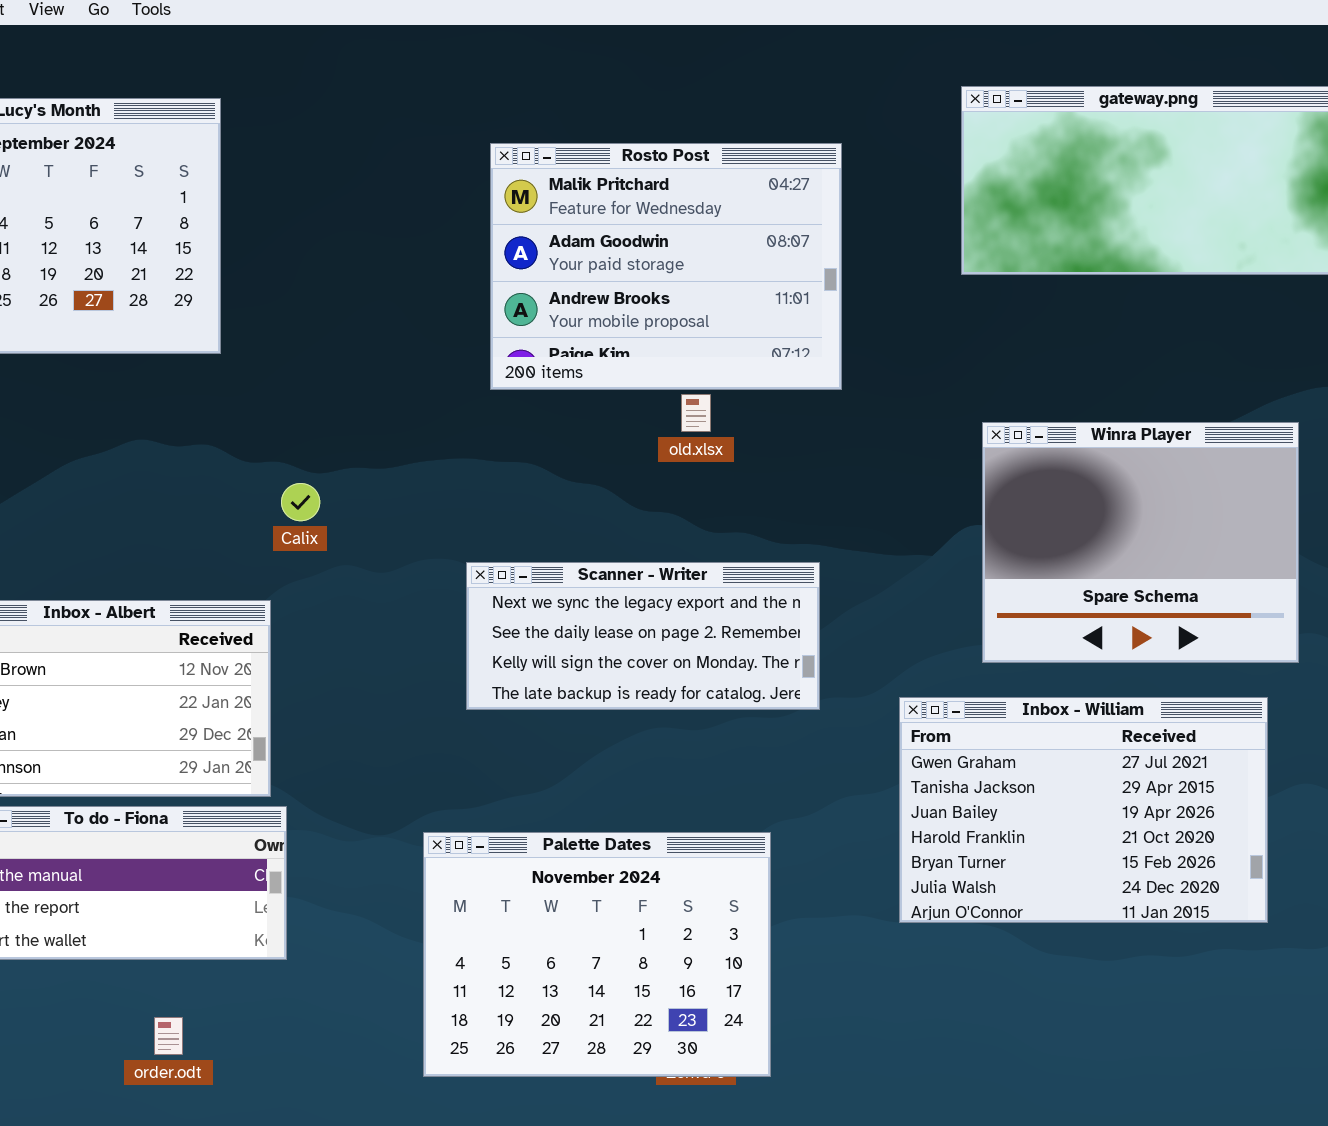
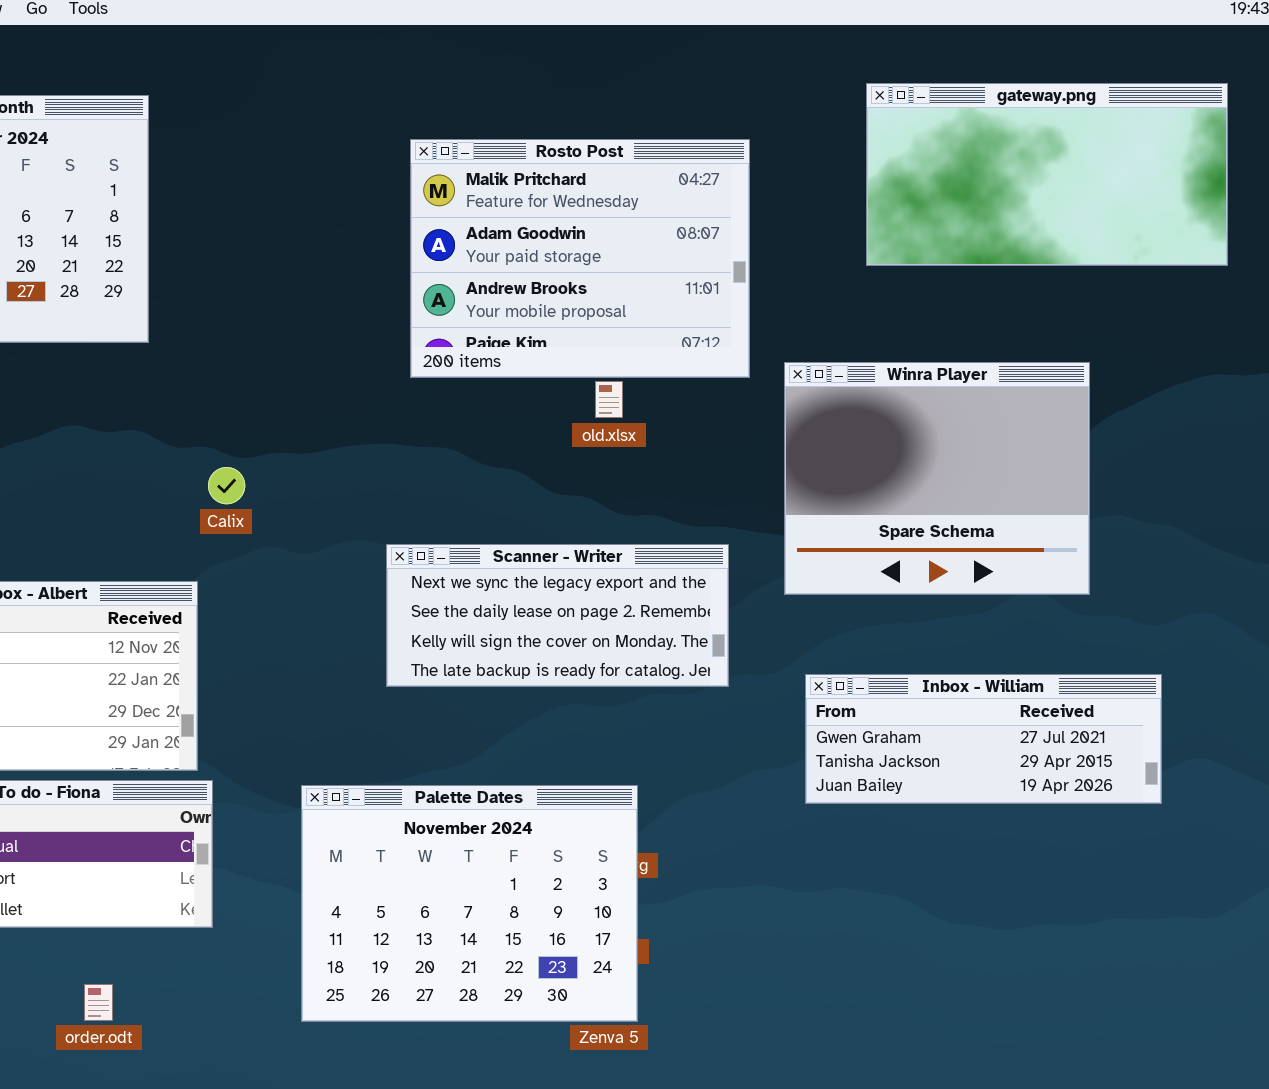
Winra Player: [982,422,1299,663] -> [784,362,1090,595], moved
Inbox - William: [899,697,1268,923] -> [805,674,1162,804], resized
Palette Dates: [423,832,771,1077] -> [301,785,638,1022], moved

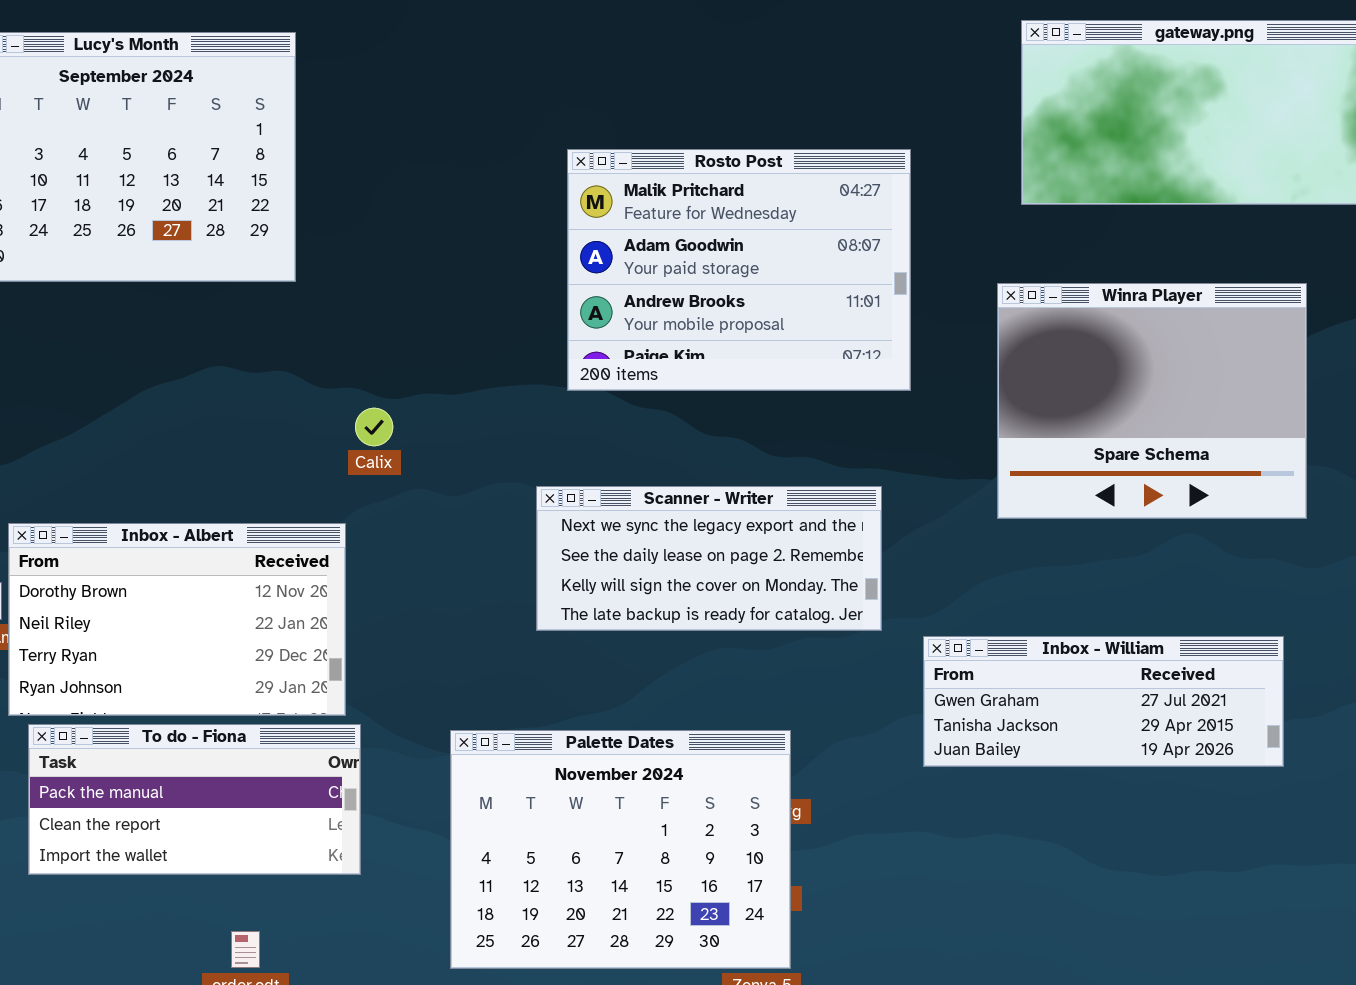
Rosto Post: [410,139,750,378] -> [567,149,911,391], moved
Winra Player: [784,362,1090,595] -> [997,283,1307,519], moved
Inbox - William: [805,674,1162,804] -> [923,636,1284,767], moved

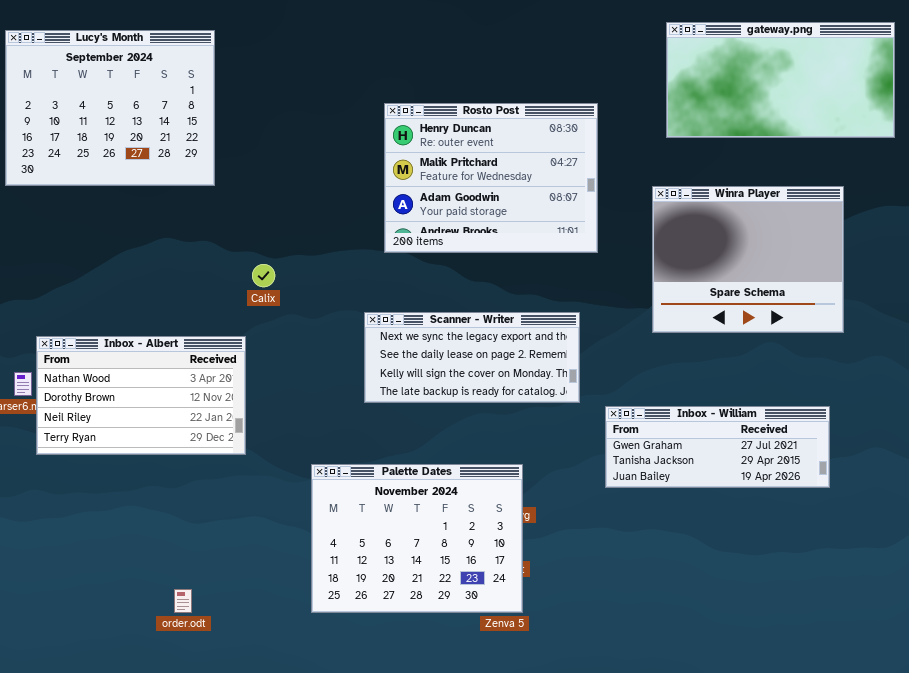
Rosto Post: [567,149,911,391] -> [384,103,598,253], scrolled up 1 row
Inbox - Albert: [8,523,346,716] -> [36,336,246,455], scrolled up 1 row
To do - Fiona: [28,724,361,875] -> none, closed

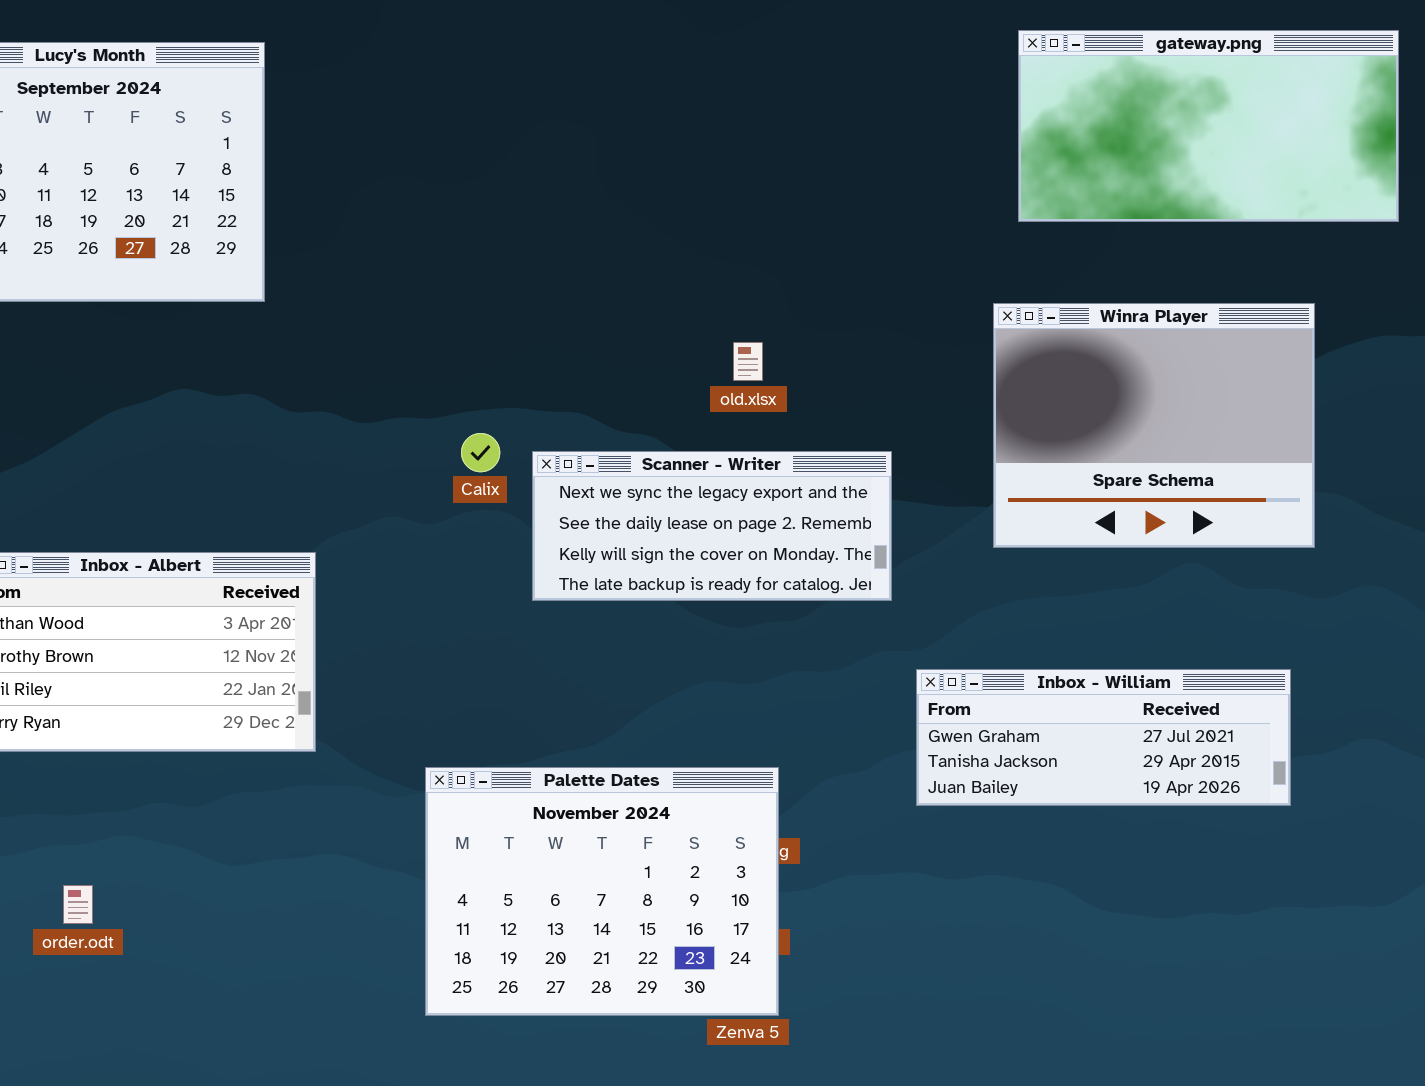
Rosto Post: [384,103,598,253] -> none, closed
Calix: [252,264,275,287] -> [461,433,500,472], moved
Scanner - Writer: [364,312,580,403] -> [532,451,892,601], moved
order.odt: [174,589,192,613] -> [63,885,93,924], moved

